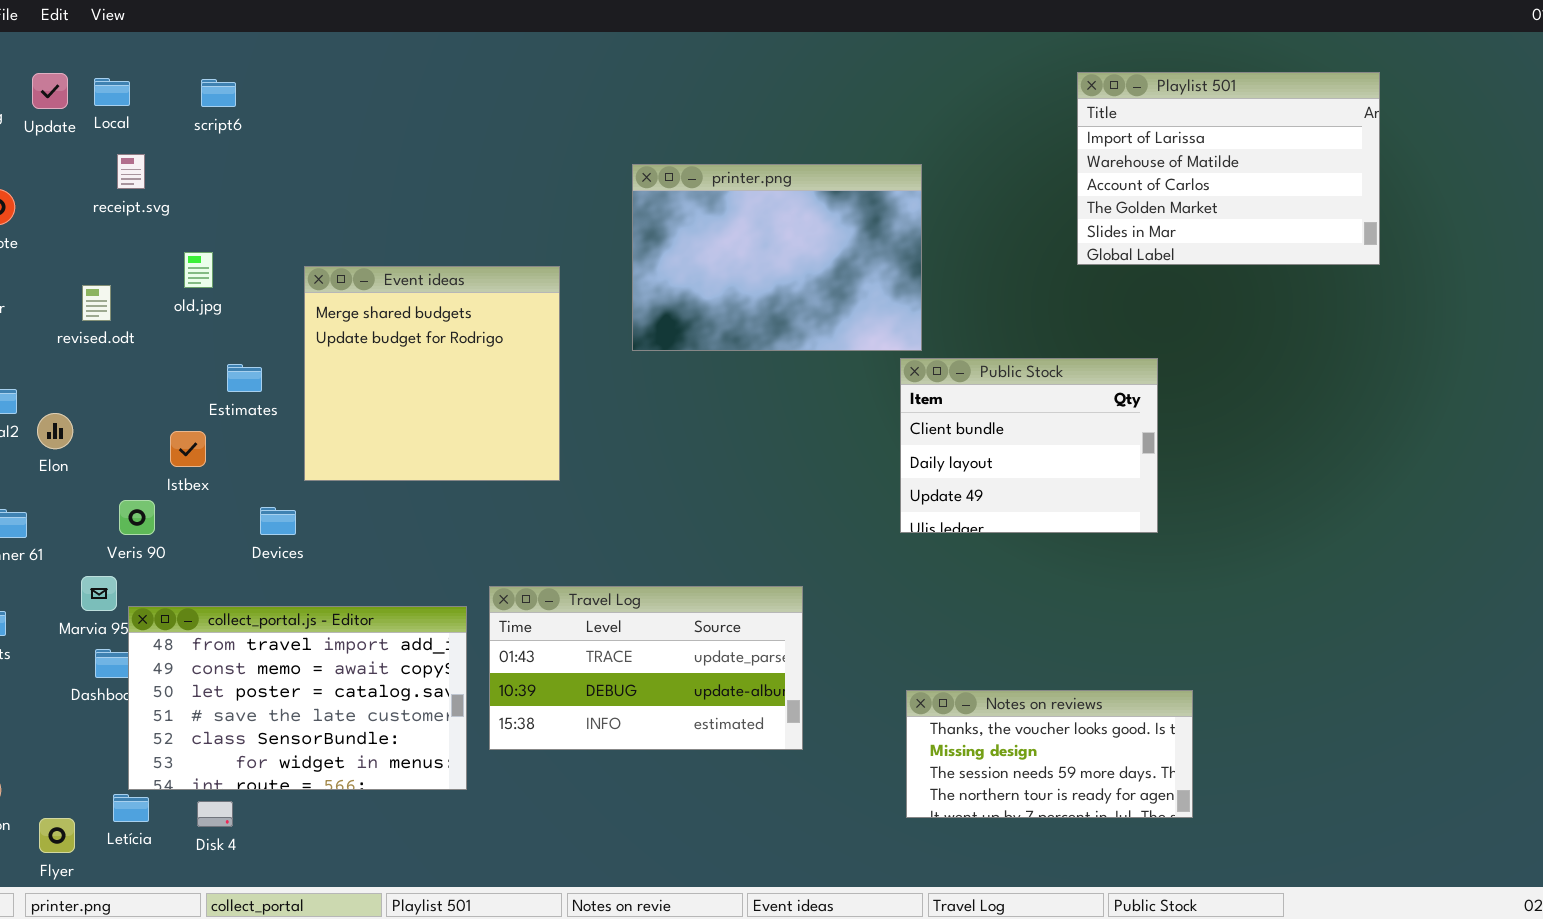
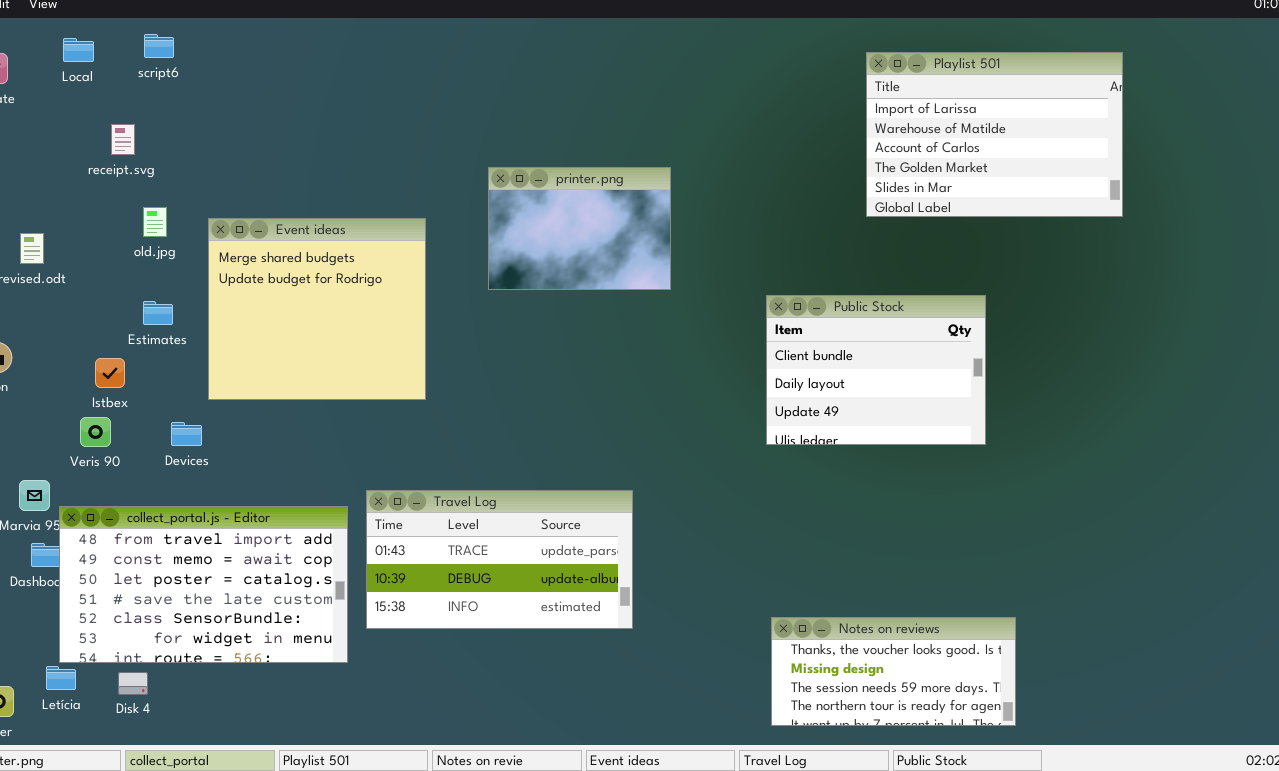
Local: [94,78,130,106] -> [63,38,94,62], moved
script6: [201,79,236,107] -> [144,34,174,58], moved
receipt.svg: [117,154,145,189] -> [111,124,135,155], moved
printer.png: [632,164,922,351] -> [488,167,671,290], resized
old.jpg: [184,252,213,288] -> [143,207,167,237], moved
Public Stock: [900,358,1158,533] -> [766,295,986,445], moved
Veris 90: [119,500,155,535] -> [80,417,111,447], moved
Notes on reviews: [906,690,1193,818] -> [771,617,1016,726], moved

